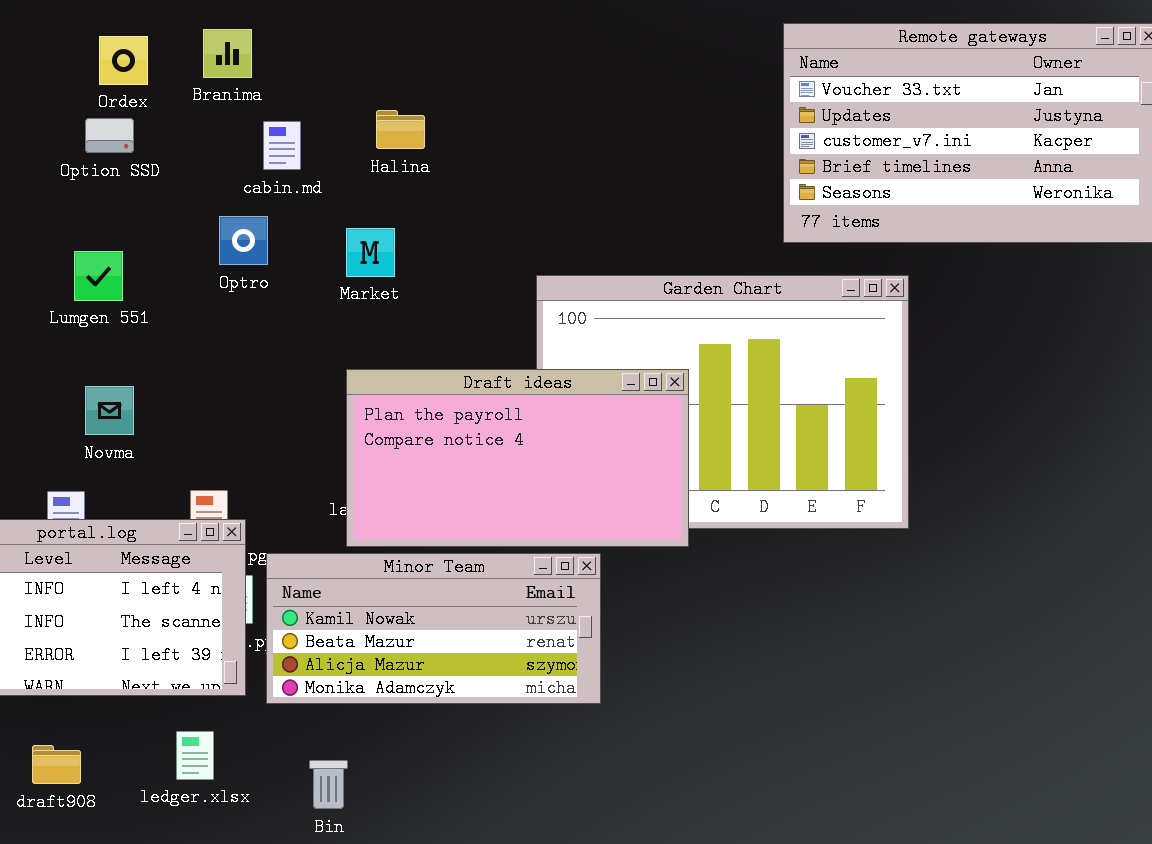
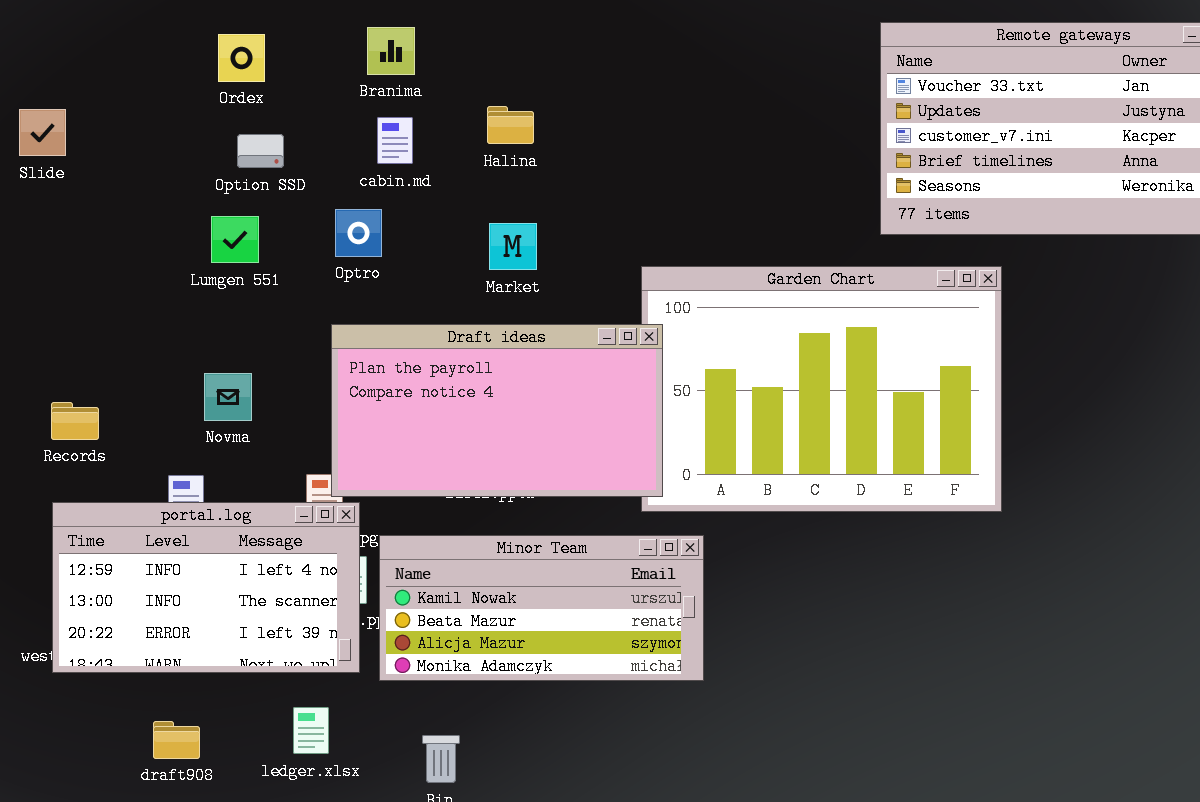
Branima: [203,29,252,78] -> [367,27,415,75], moved
Option SSD: [85,118,134,153] -> [237,134,284,168], moved
Market: [346,228,395,277] -> [489,223,537,270], moved
Lumgen 551: [74,251,123,301] -> [211,216,259,263], moved
Draft ideas: [346,369,689,547] -> [331,324,663,497], moved

